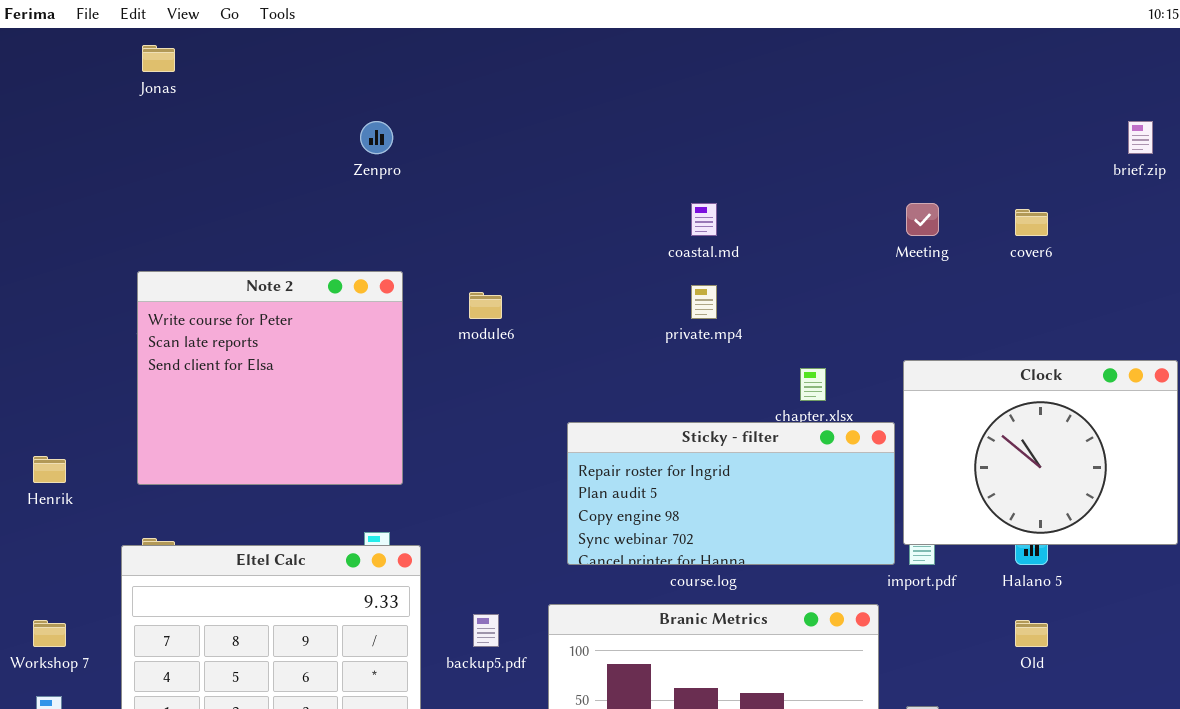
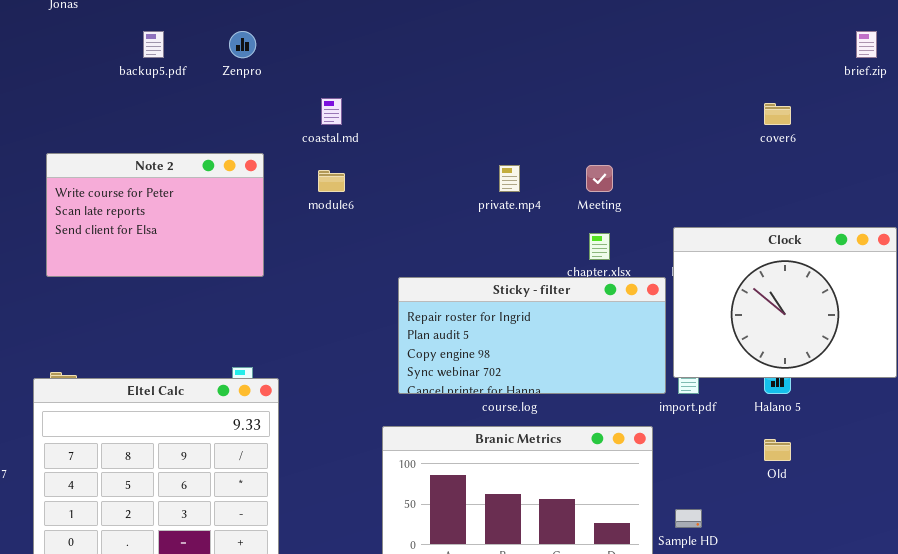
coastal.md: [691,203,717,236] -> [321,98,342,125], moved
Meeting: [906,203,939,236] -> [586,165,613,192], moved
Note 2: [137,271,403,485] -> [46,153,264,277], resized
backup5.pdf: [473,614,499,647] -> [143,31,164,58], moved

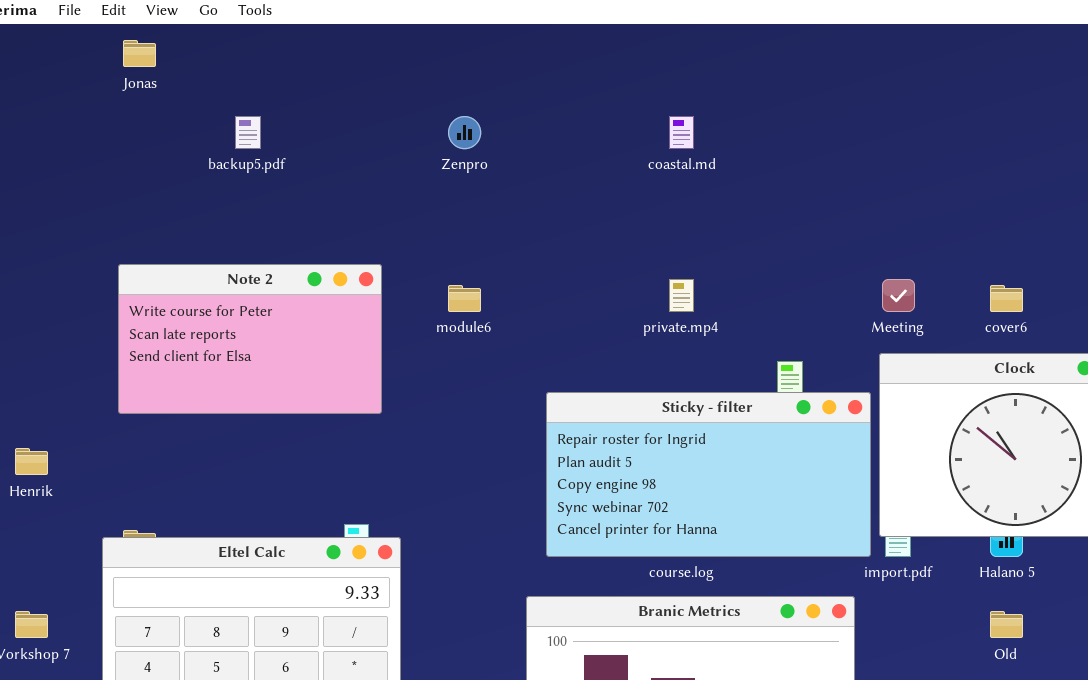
Zenpro: [229,31,256,58] -> [448,116,481,149], moved
coastal.md: [321,98,342,125] -> [669,116,694,149], moved
cover6: [764,103,791,125] -> [990,285,1023,312], moved
Meeting: [586,165,613,192] -> [882,279,915,312], moved
Sticky - filter: [398,277,666,394] -> [546,392,871,557], resized

